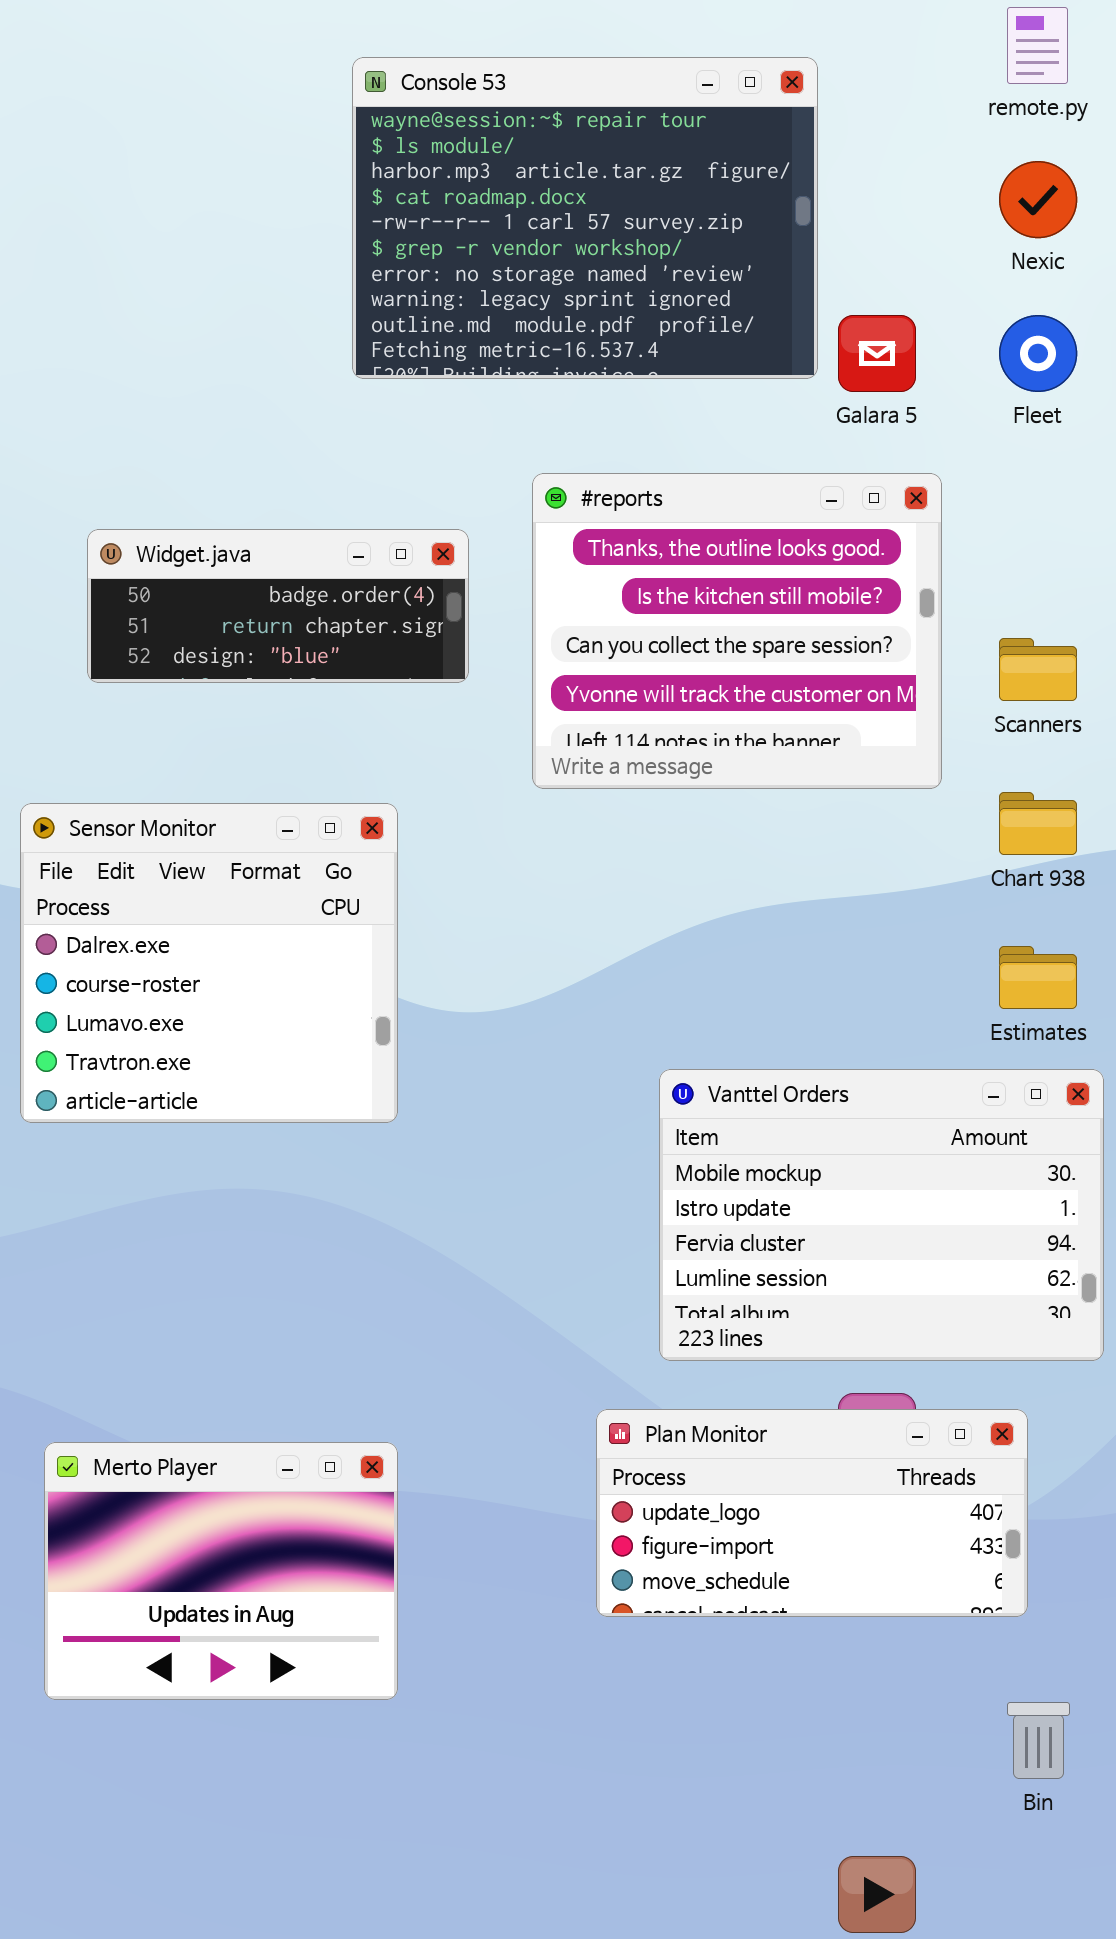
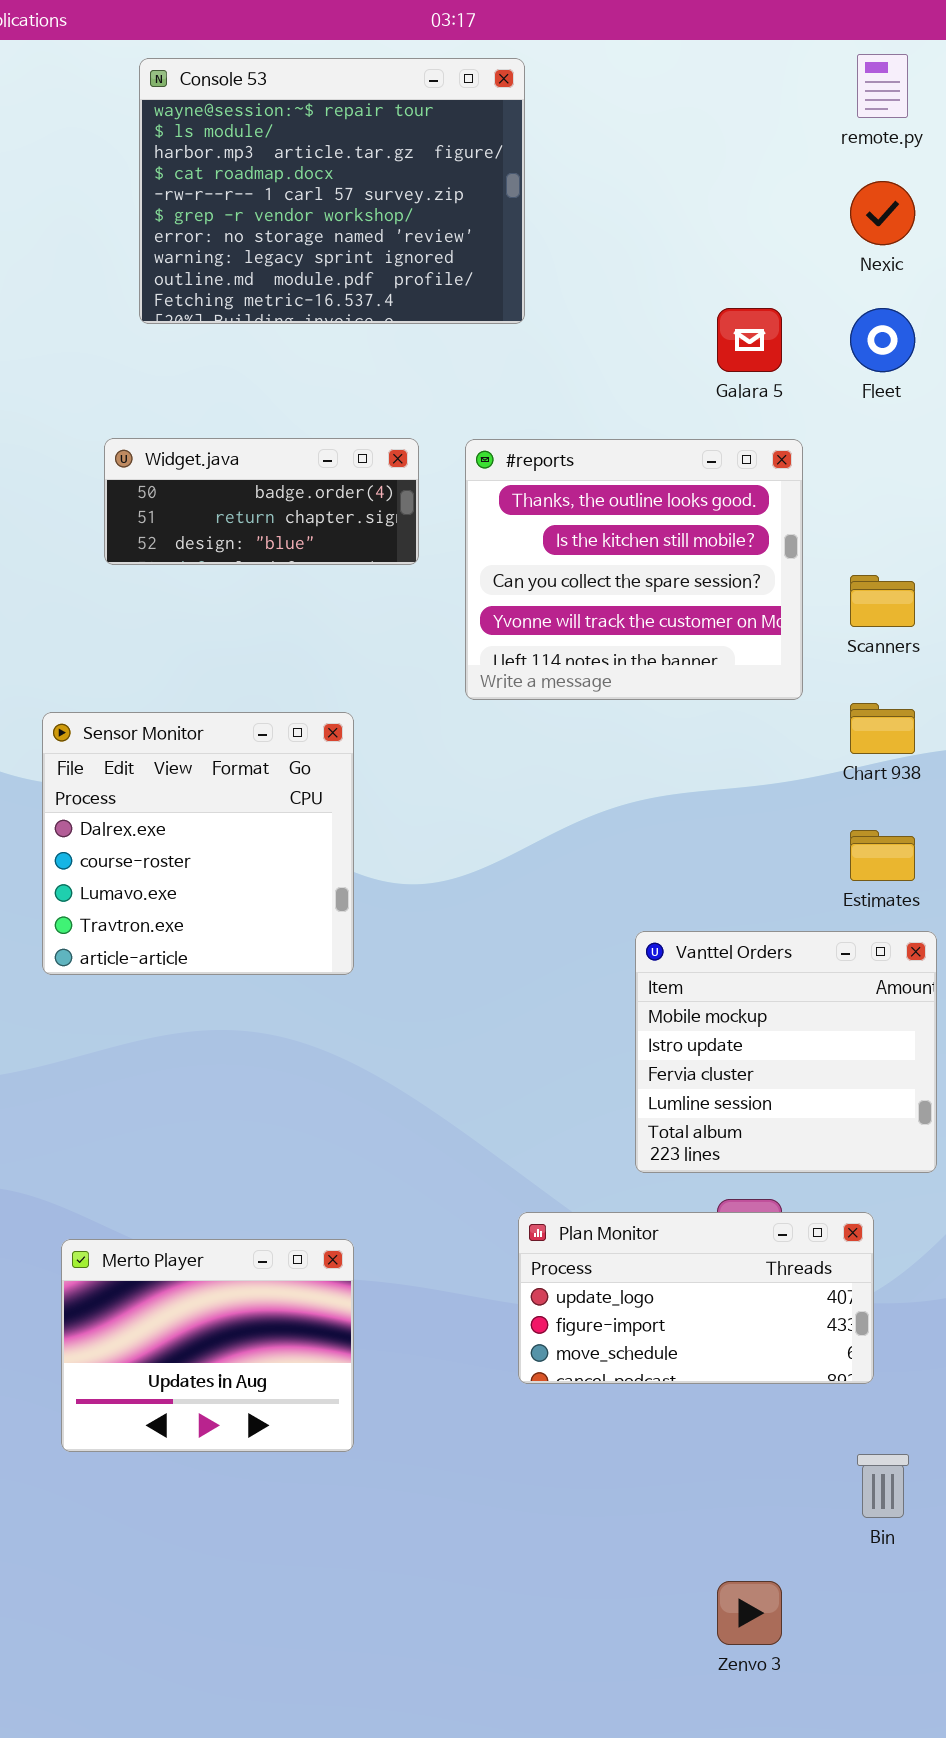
Console 53: [352,57,818,379] -> [139,58,525,324], moved
Widget.java: [87,529,469,683] -> [104,438,419,565], moved
Vanttel Orders: [659,1069,1104,1361] -> [635,931,937,1173], resized

